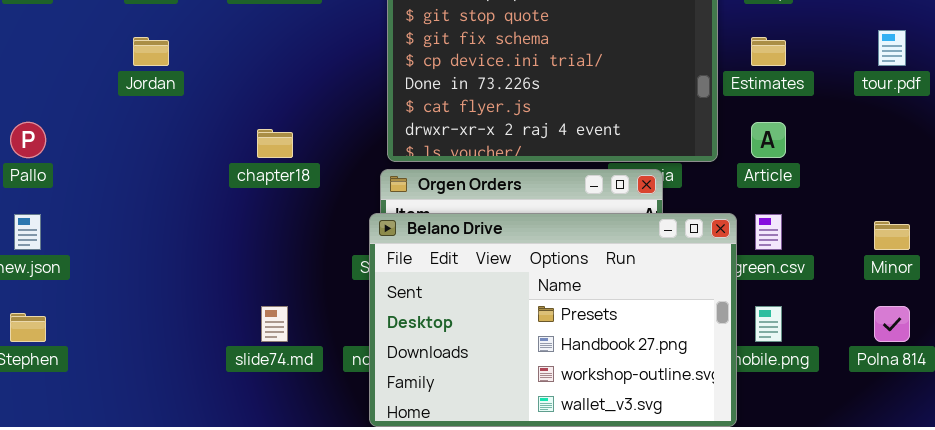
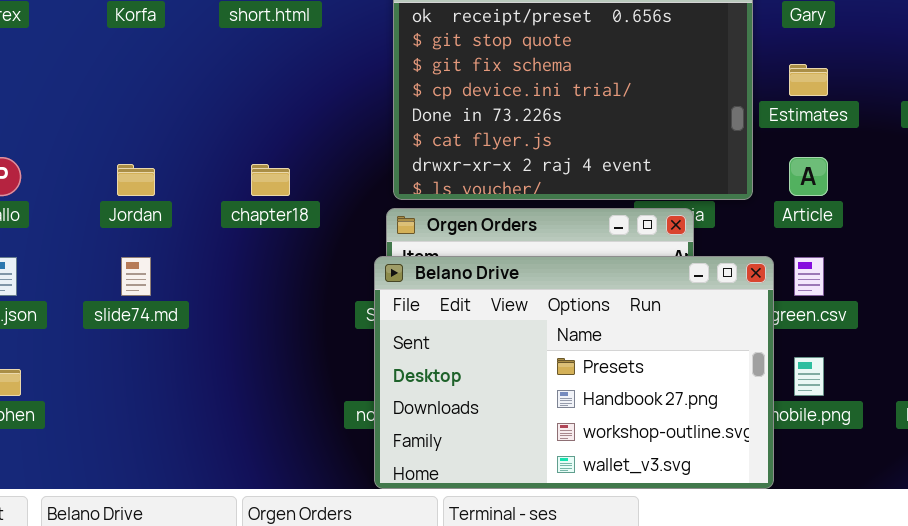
Jordan: [133,37,169,66] -> [117,164,155,196], moved
slide74.md: [261,306,288,342] -> [121,257,151,296], moved

